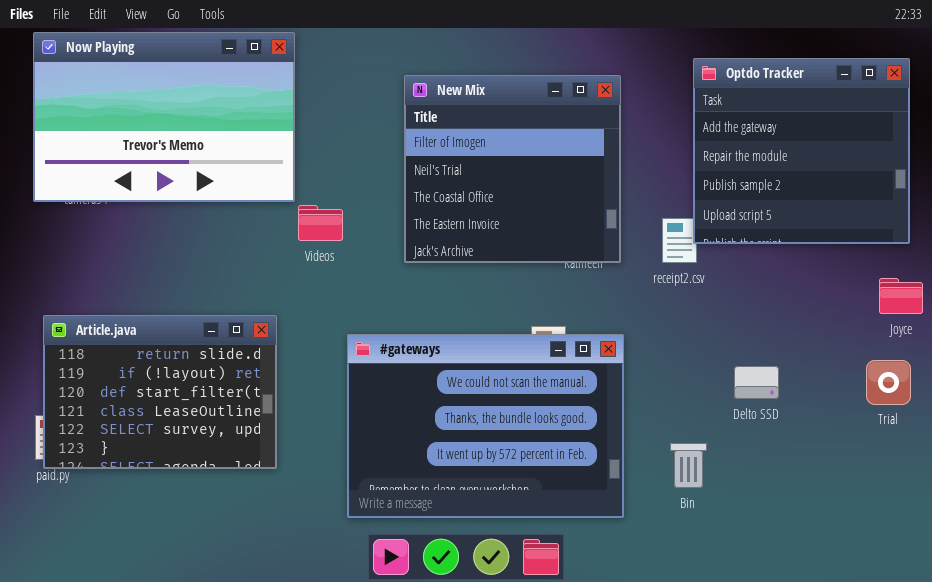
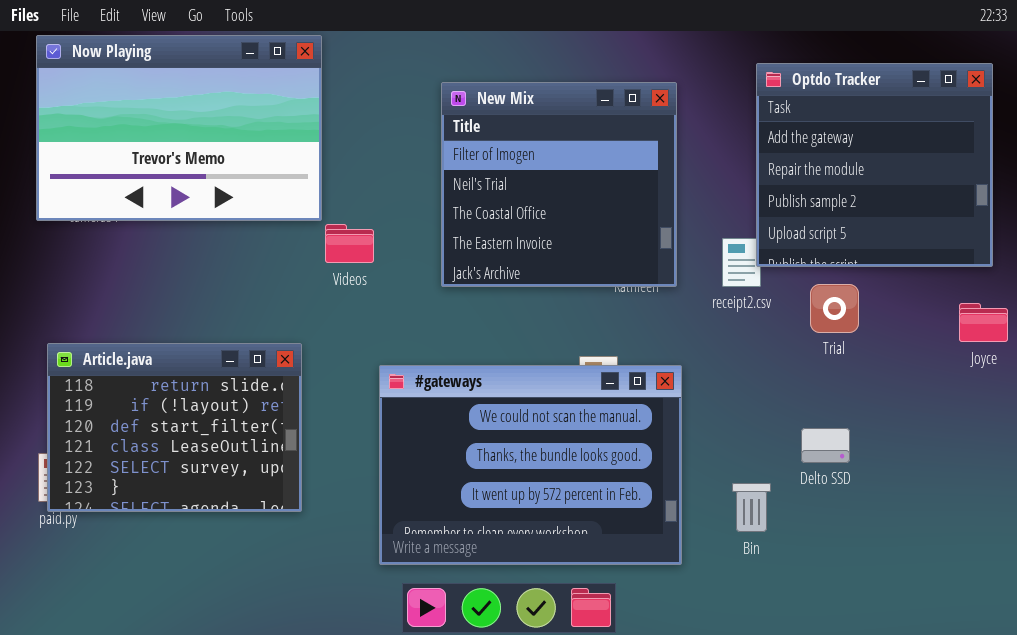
Trial: [866,360,911,405] -> [810,284,859,333], moved
Delto SSD: [734,366,779,399] -> [801,428,850,463], moved

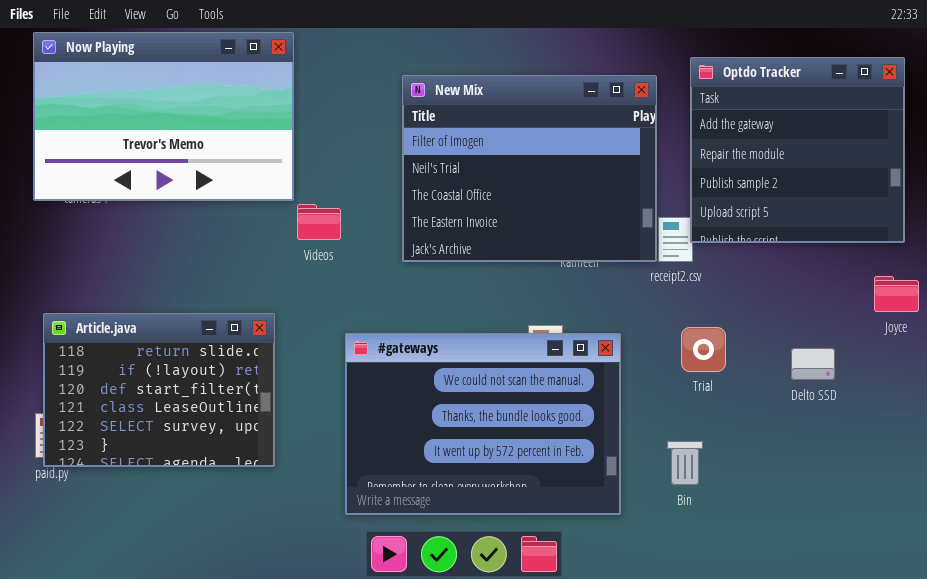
New Mix: [441,82,677,287] -> [402,75,657,262], resized
Trial: [810,284,859,333] -> [681,327,726,372], moved
Delto SSD: [801,428,850,463] -> [791,348,835,380], moved

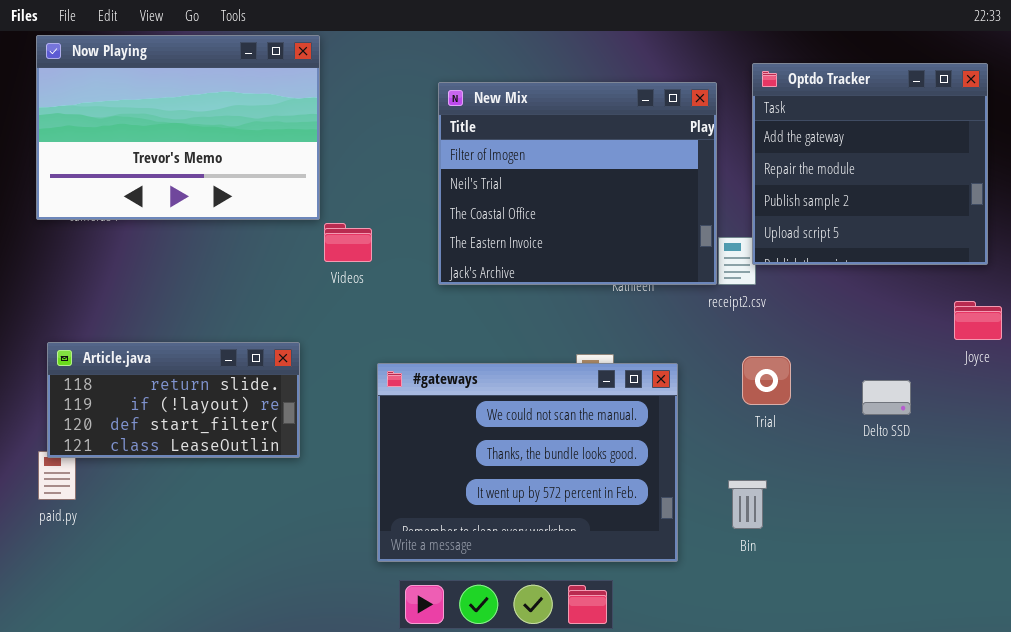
Article.java: [43,313,275,467] -> [47,342,300,458], resized

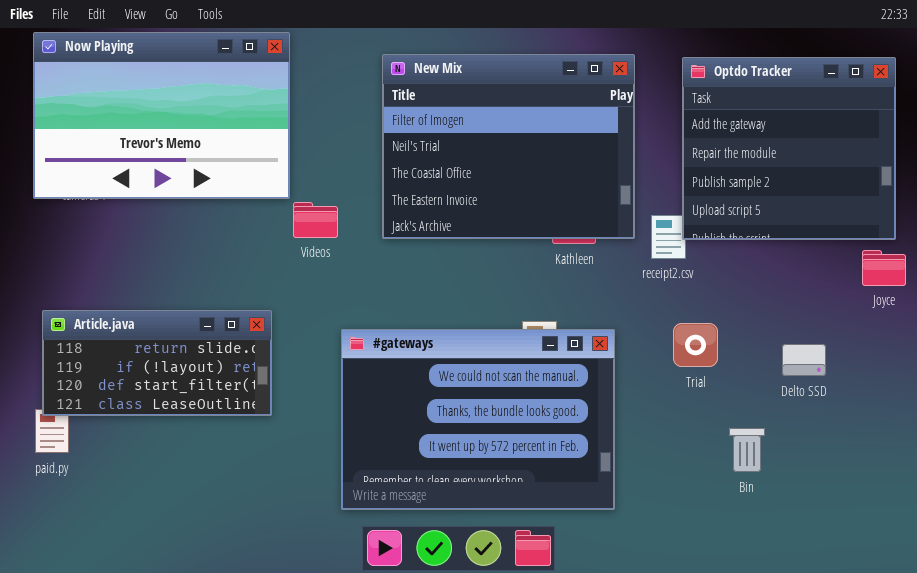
New Mix: [438,82,717,285] -> [382,54,635,239], moved
Joyce: [954,301,1002,340] -> [862,250,906,286], moved
Bin: [728,480,767,529] -> [729,428,765,472], moved

